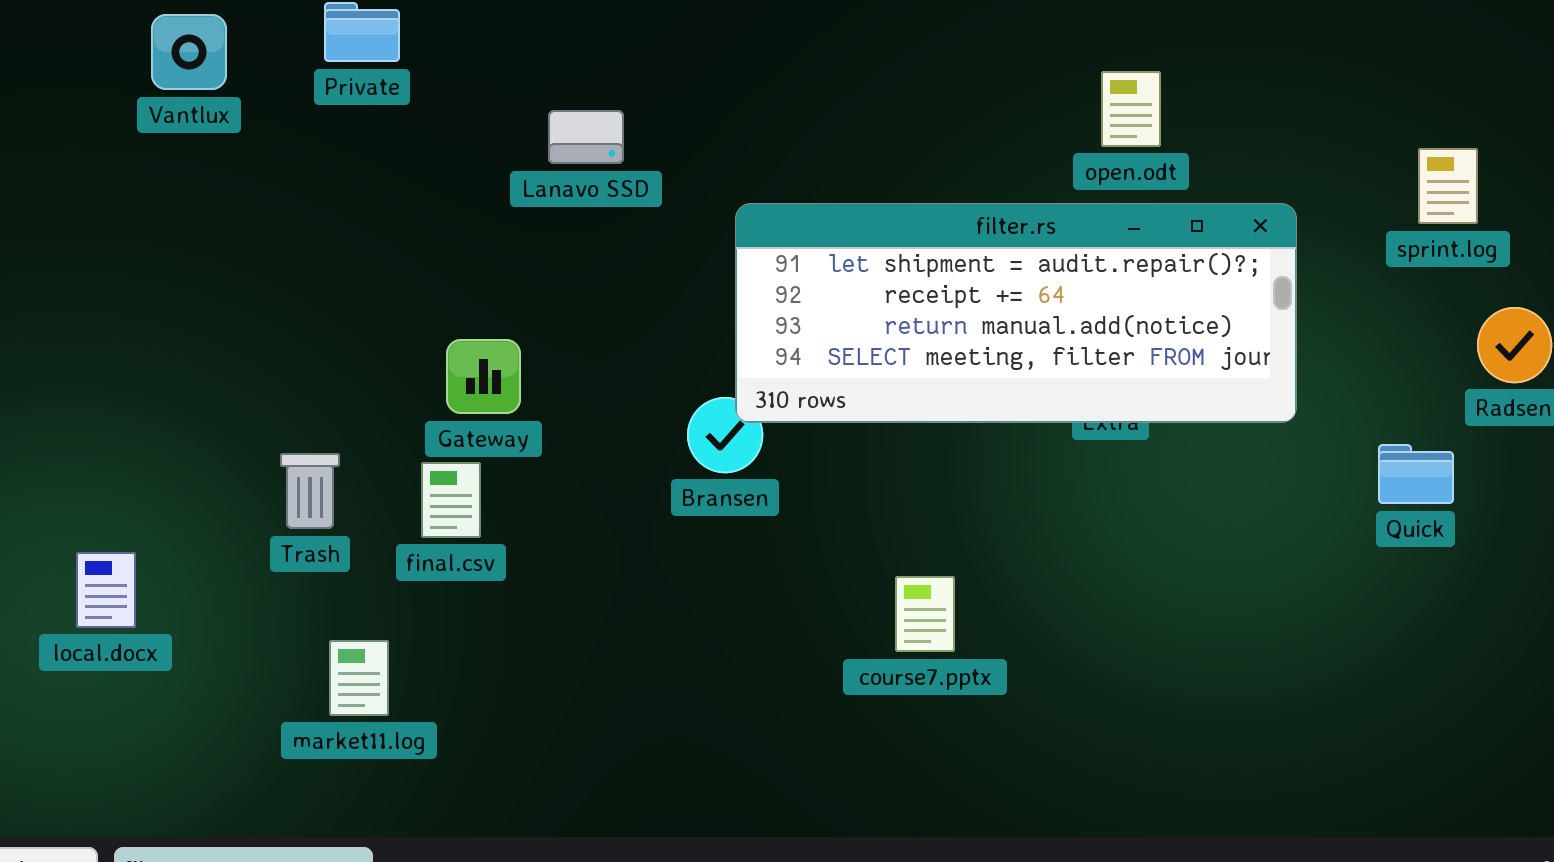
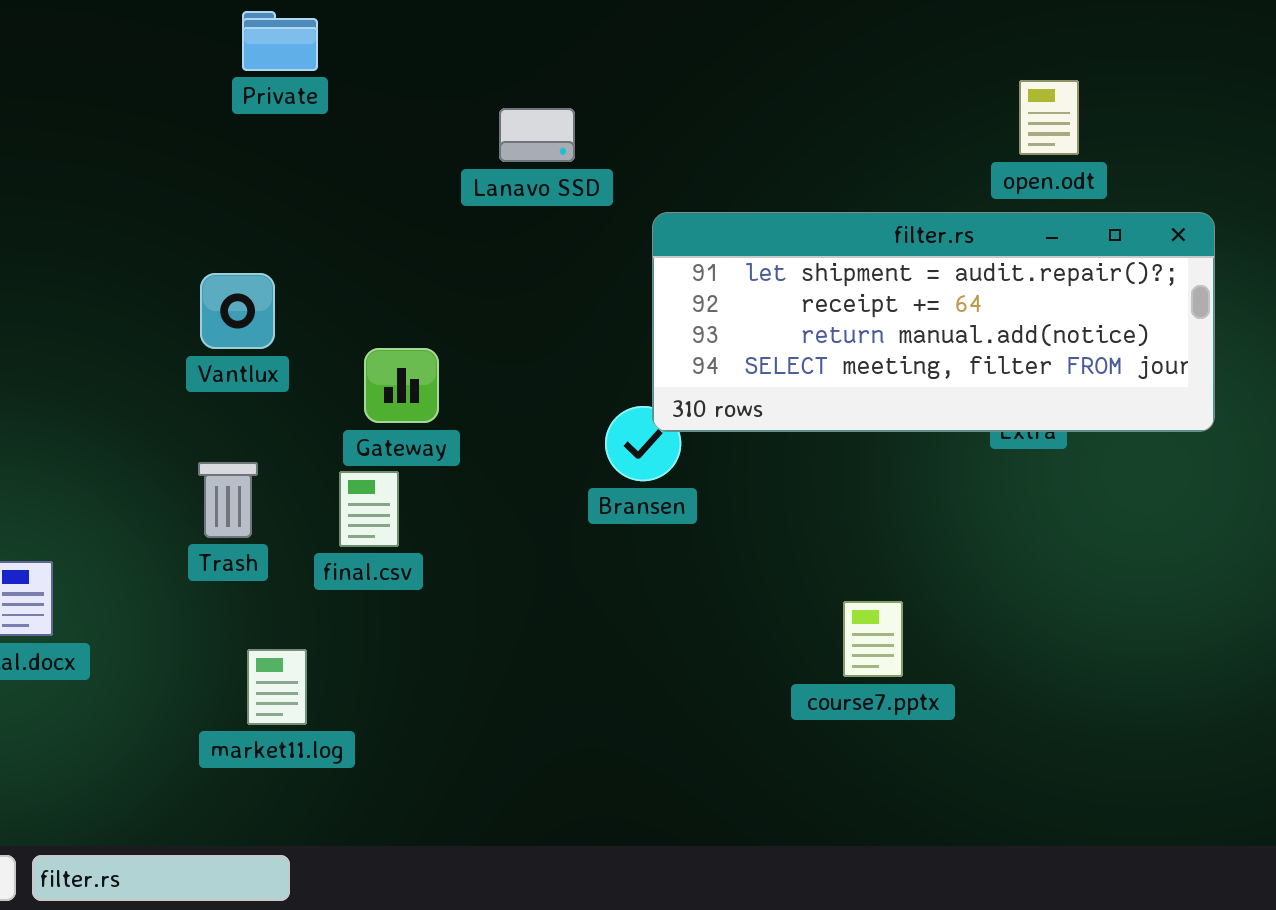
Vantlux: [151,14,227,90] -> [200,273,275,349], moved
Lanavo SSD: [548,110,624,164] -> [499,108,575,162], moved
course7.pptx: [895,576,955,652] -> [843,601,903,677], moved

